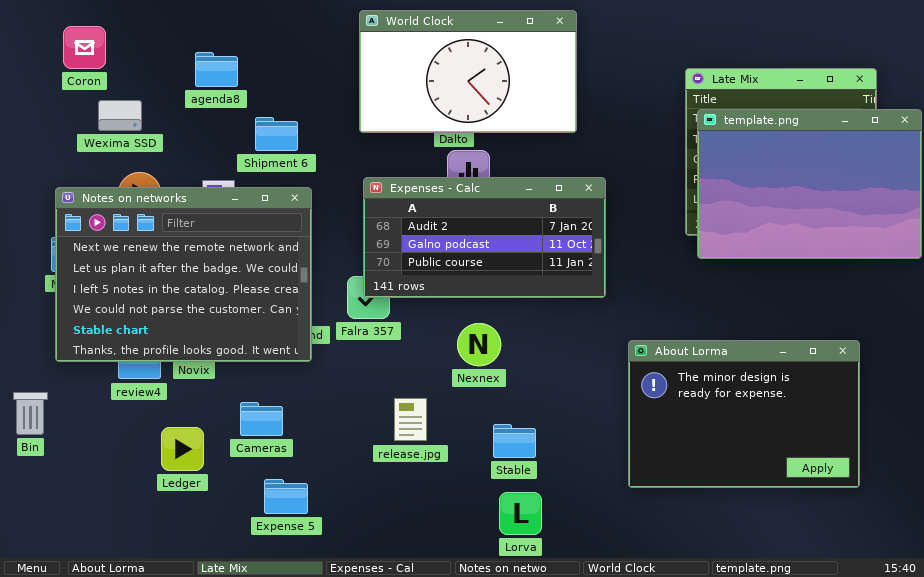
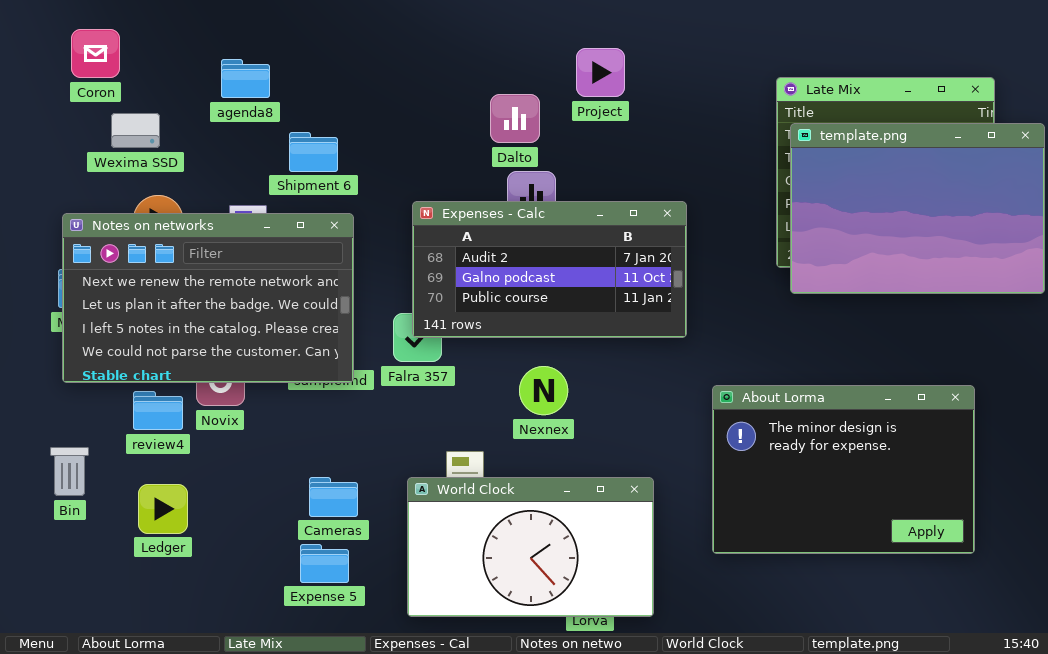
World Clock: [359,10,577,133] -> [407,477,654,617], moved
Notes on networks: [55,187,312,362] -> [62,213,354,383], resized
Bin: [13,392,48,435] -> [50,447,89,496], moved
Cameras: [240,402,283,436] -> [309,477,358,517], moved
Ledger: [161,427,204,471] -> [138,484,188,534], moved

